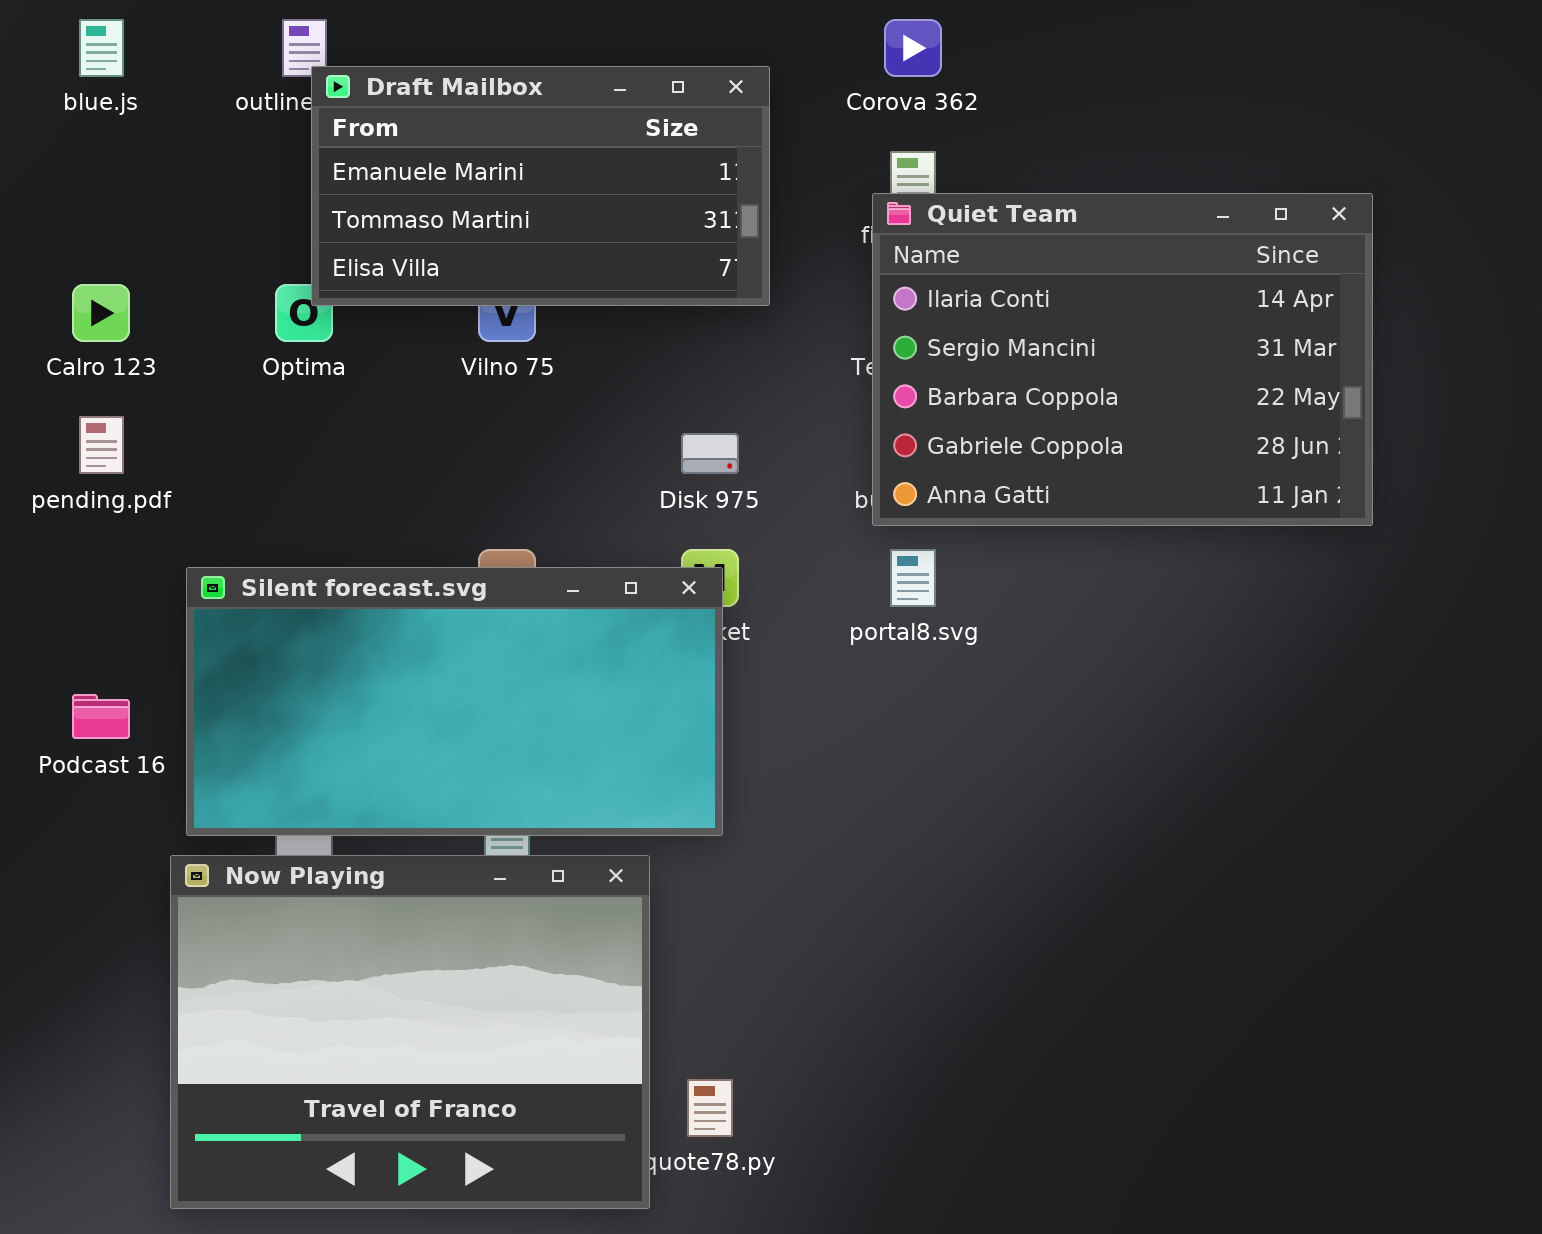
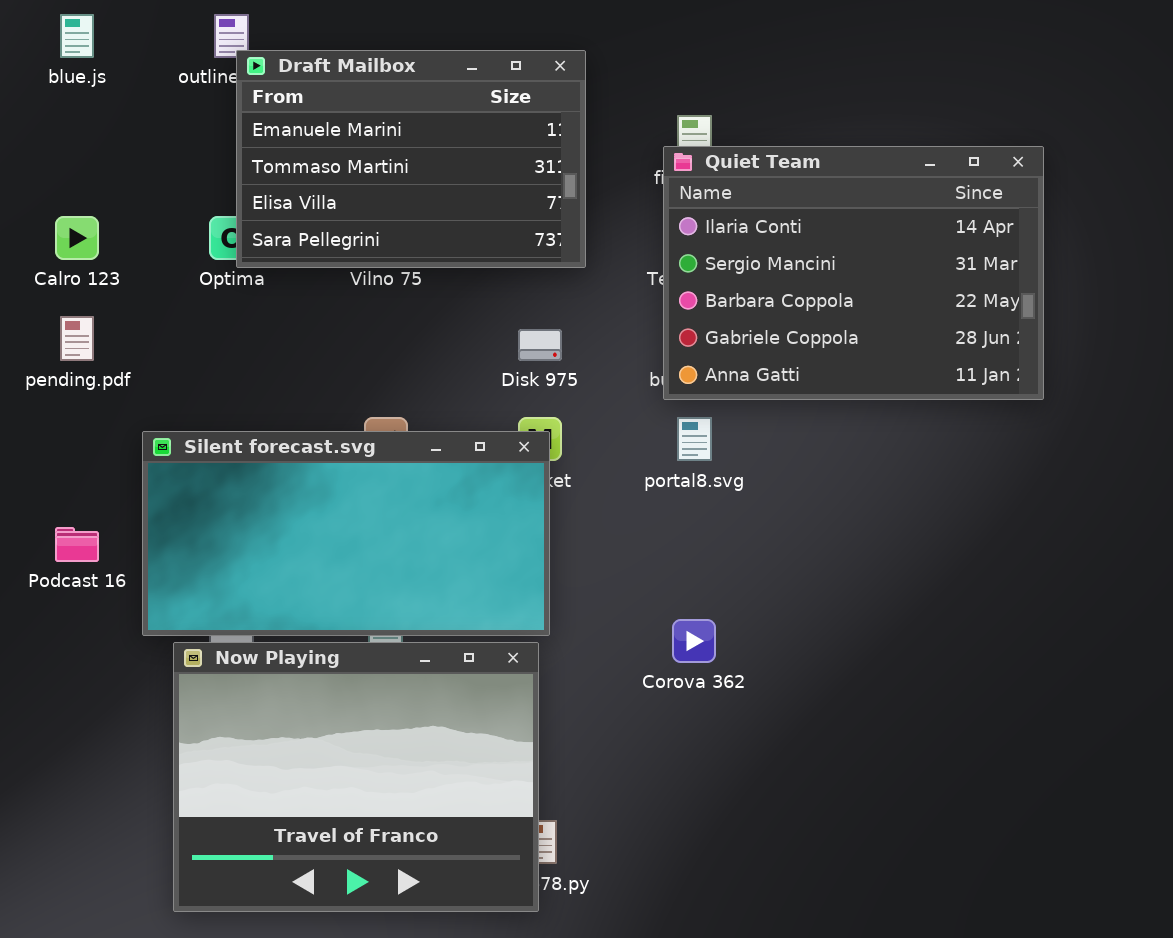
Corova 362: [884,19,942,77] -> [672,619,716,663], moved
Draft Mailbox: [311,66,770,306] -> [236,50,586,268], resized
Now Playing: [170,855,650,1209] -> [173,642,539,912], moved

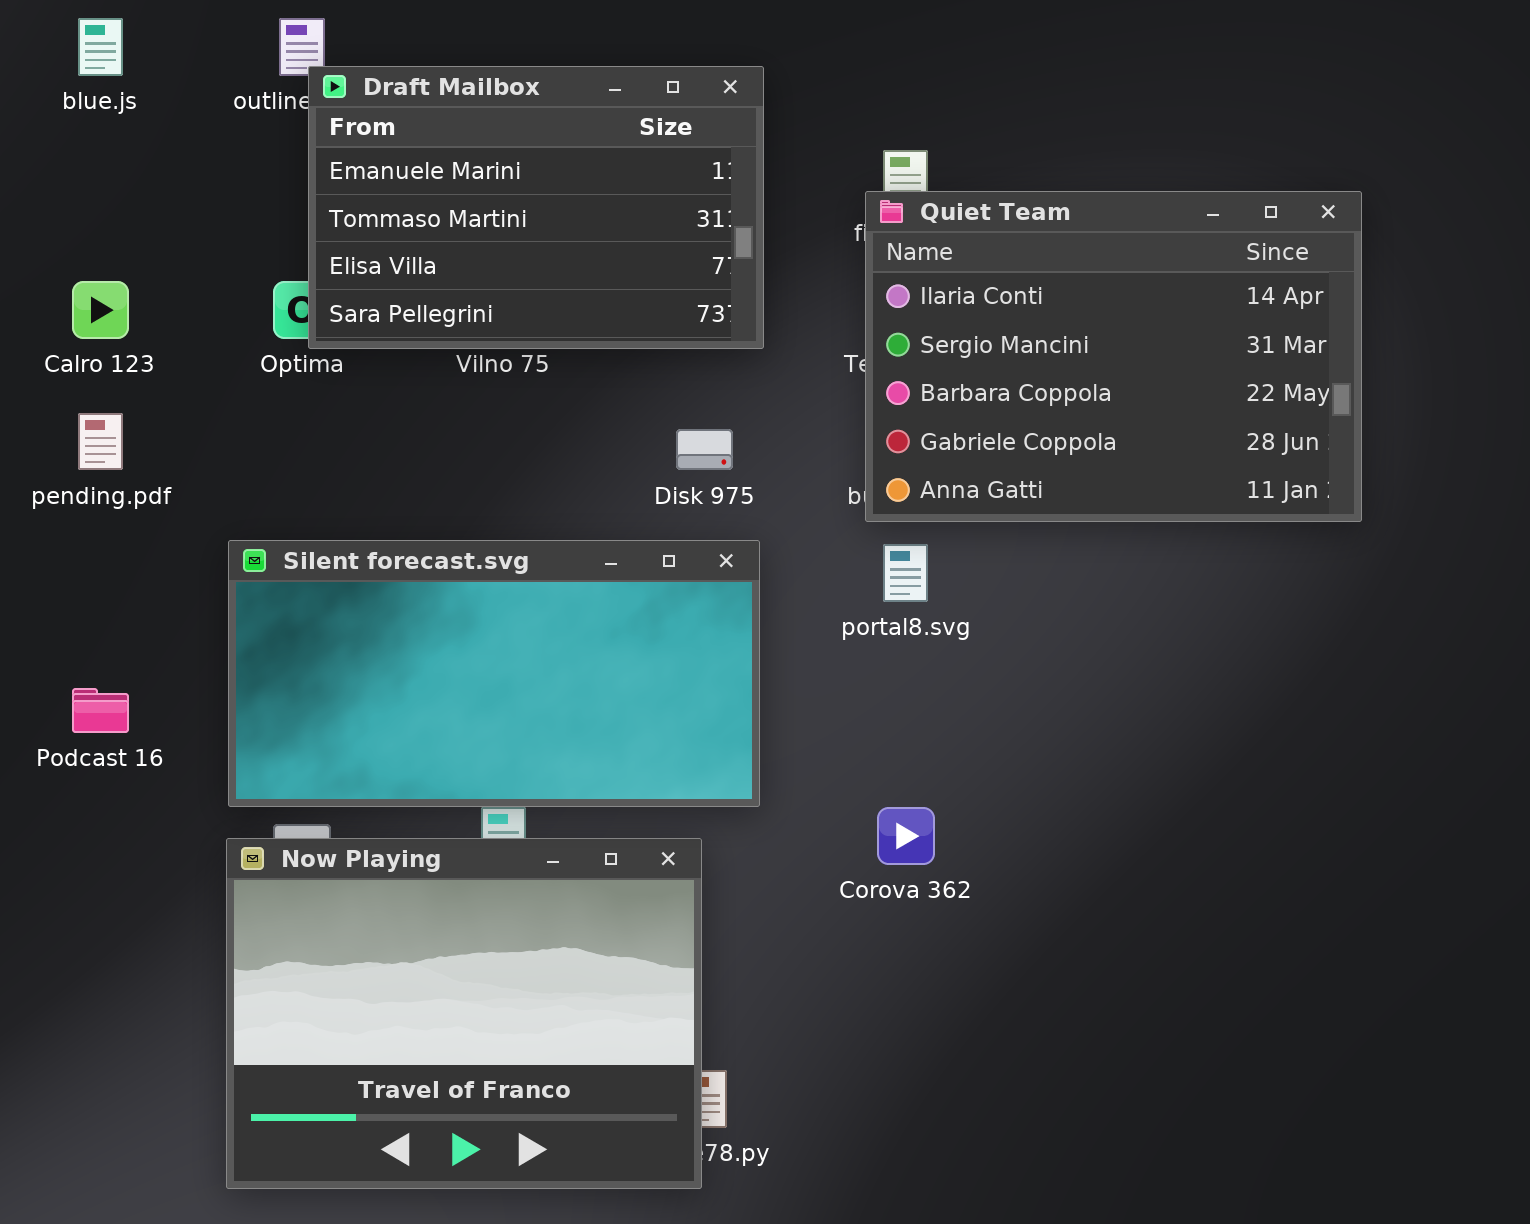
Silent forecast.svg: [142,431,550,636] -> [228,540,760,807], moved

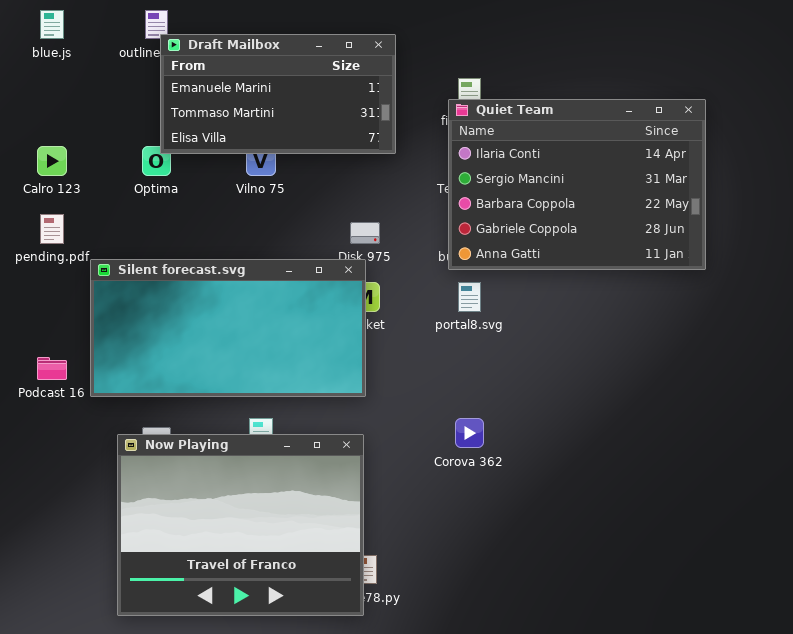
Draft Mailbox: [308,66,764,349] -> [160,34,396,154], resized
Silent forecast.svg: [228,540,760,807] -> [90,259,366,397], moved

